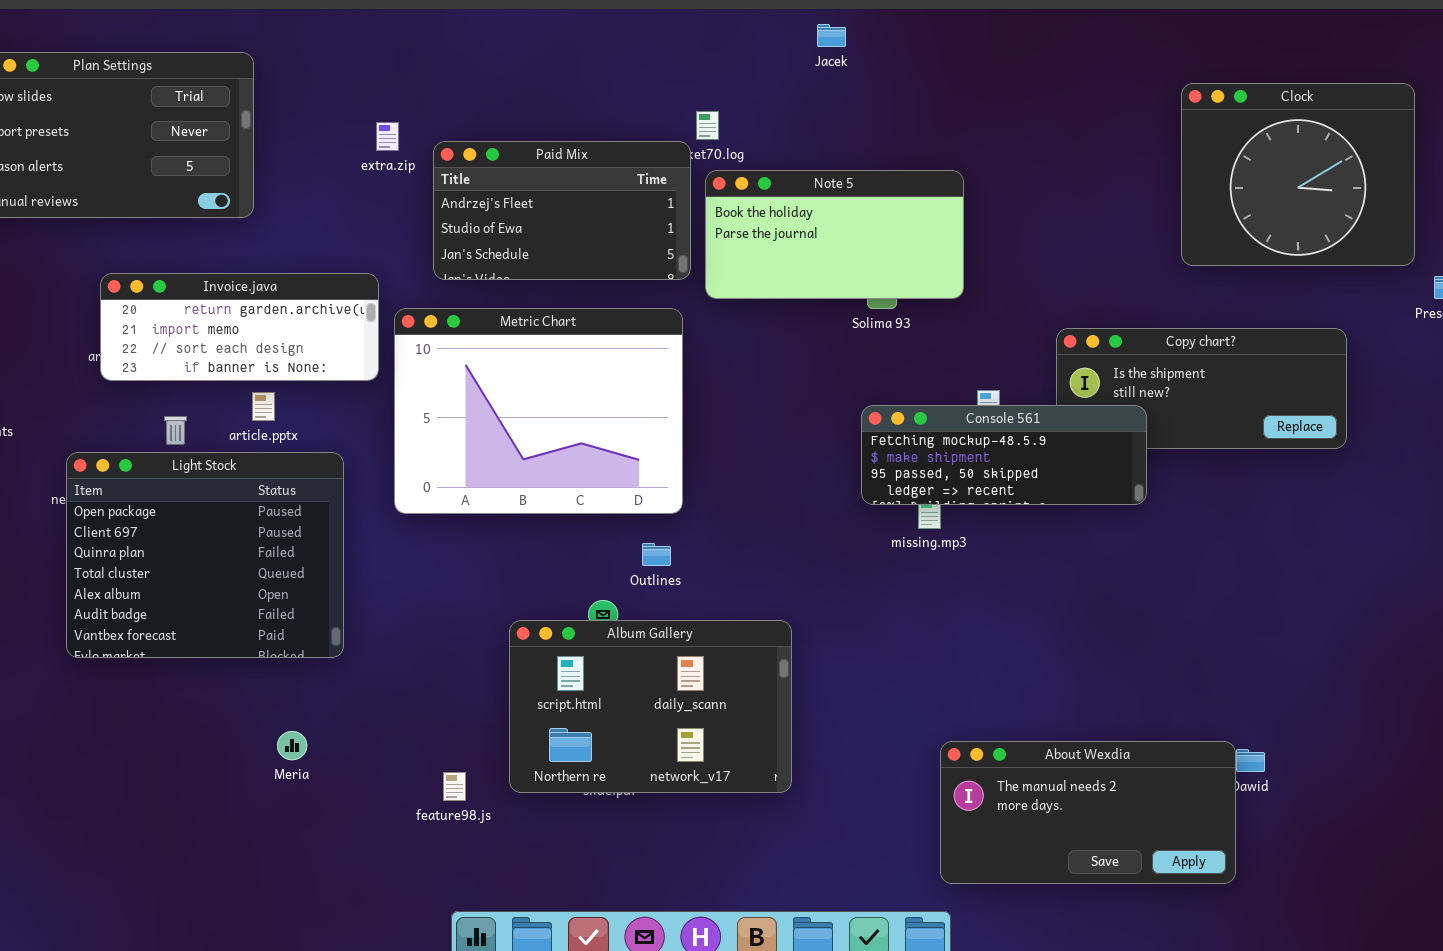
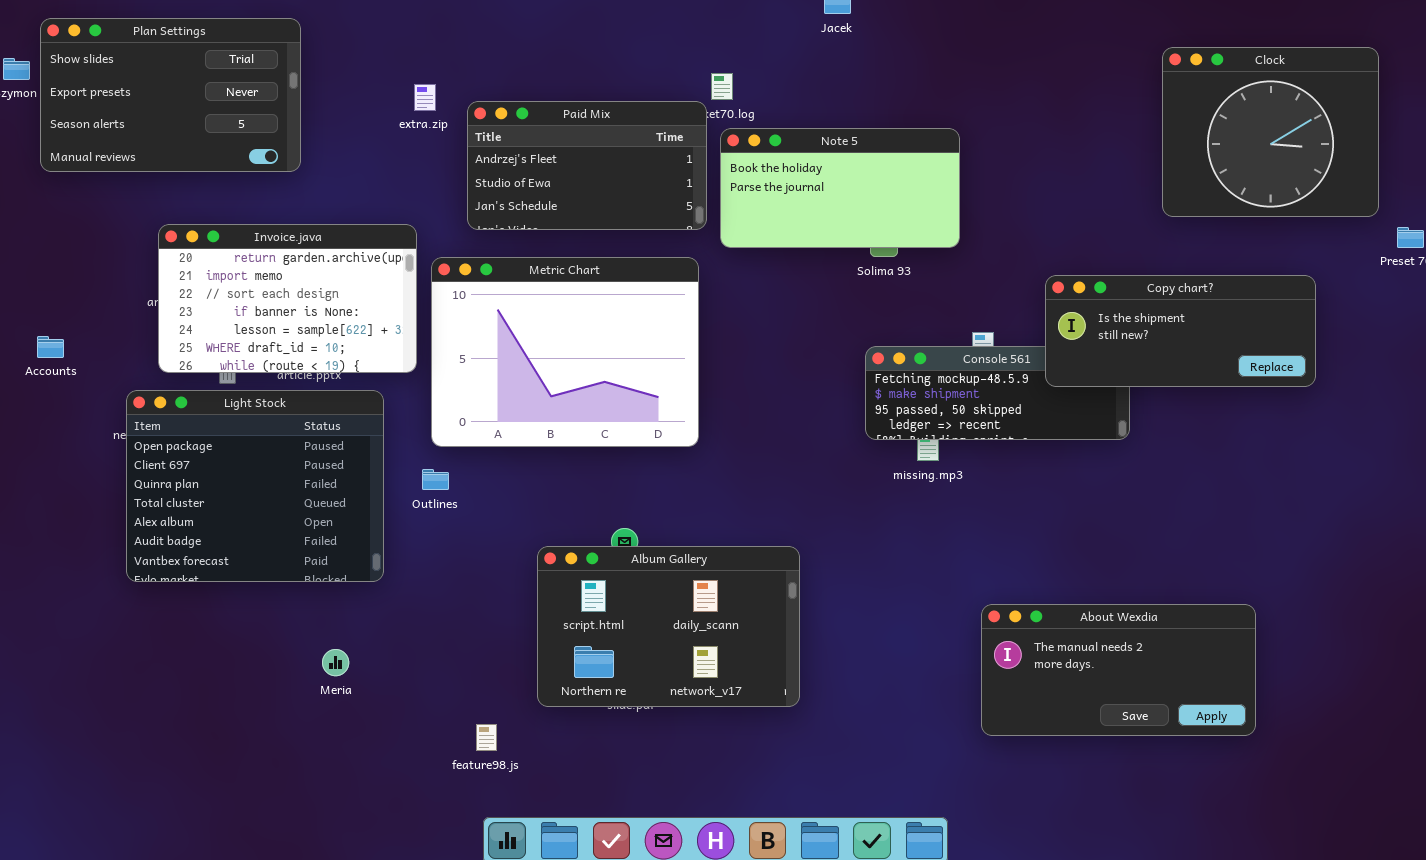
Invoice.java: [100,273,379,381] -> [158,224,417,373], resized
Copy chart?: [1056,328,1347,449] -> [1045,275,1316,387], raised
Outlines: [642,543,671,566] -> [422,469,449,490], moved
About Wexdia: [940,741,1236,884] -> [981,604,1256,736], moved
feature98.js: [443,772,466,801] -> [476,724,497,751], moved

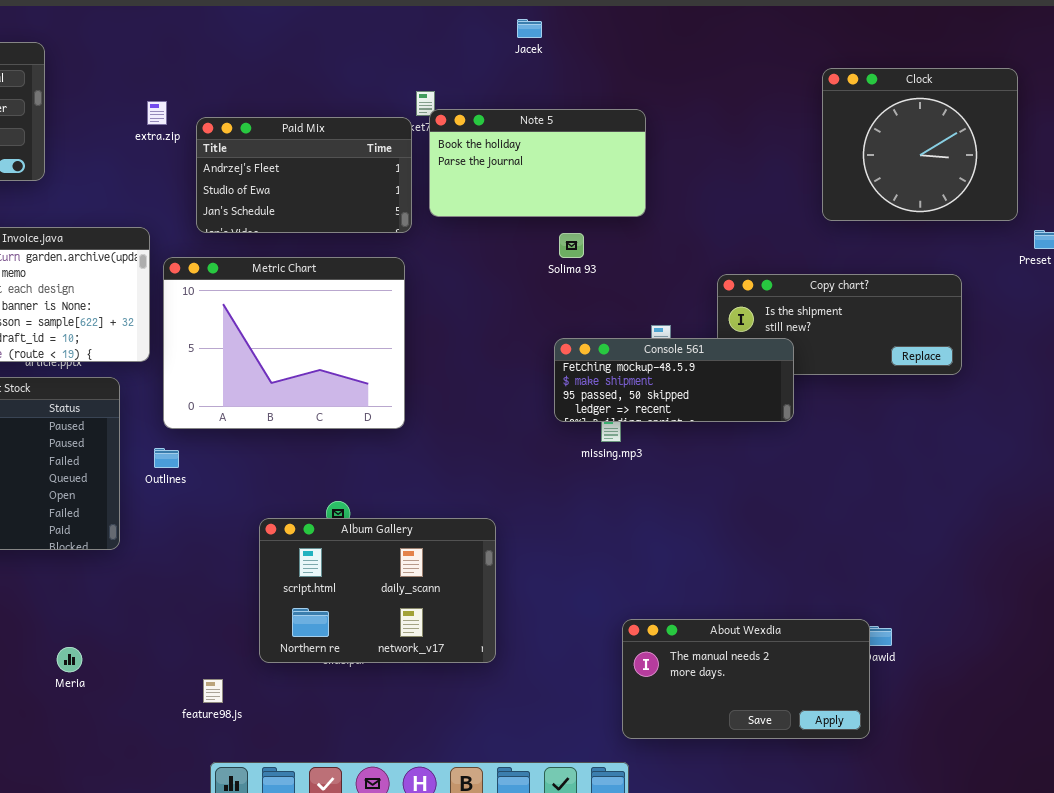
Note 5: [720,128,960,248] -> [429,109,646,217], moved
Console 561: [865,346,1130,440] -> [554,338,794,422], raised
About Wexdia: [981,604,1256,736] -> [622,619,870,739], moved
Meria: [322,649,349,676] -> [57,647,82,672], moved

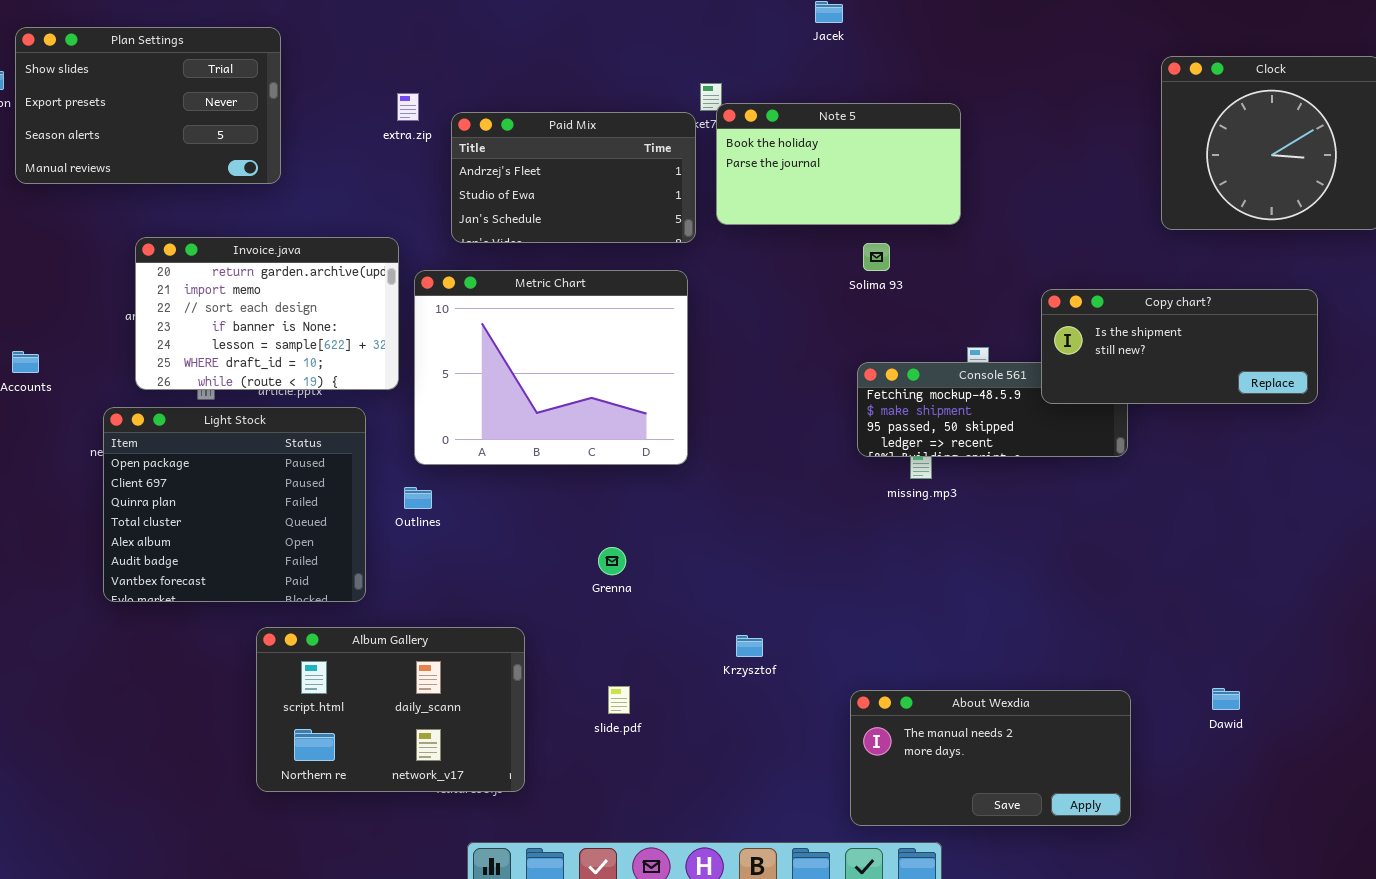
Copy chart?: [717,274,962,375] -> [1041,289,1318,404], raised
Album Gallery: [259,518,496,663] -> [256,627,525,792], moved
About Wexdia: [622,619,870,739] -> [850,690,1131,826], moved

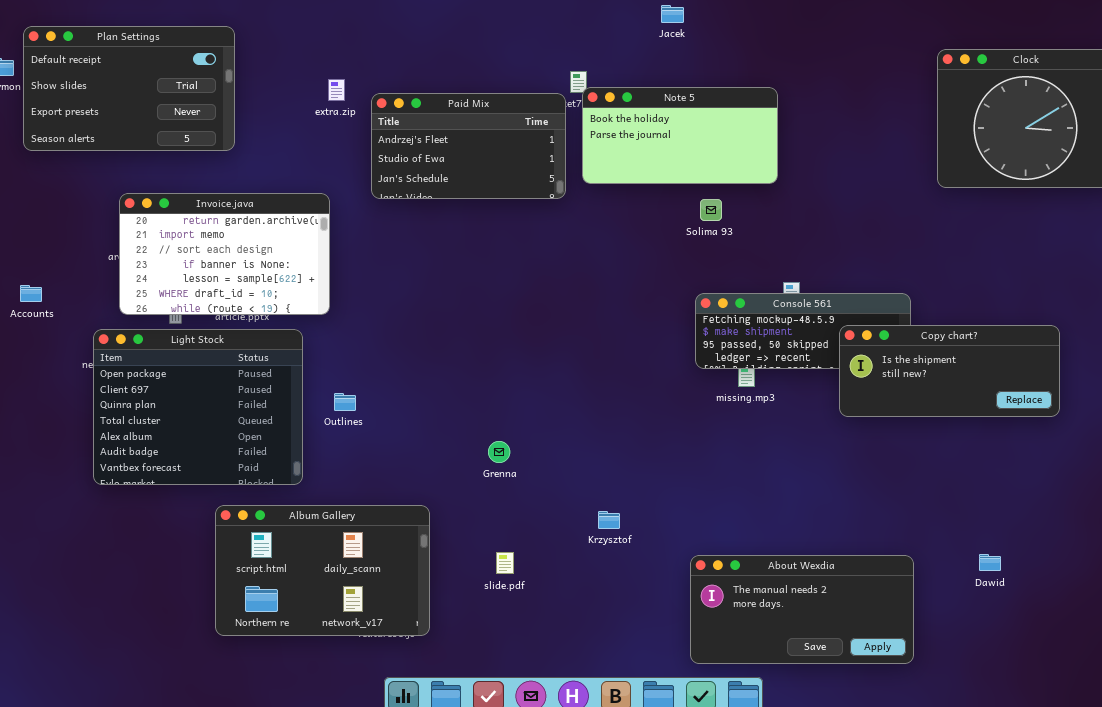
Plan Settings: [15,27,281,184] -> [23,26,235,151], scrolled up 1 row
Metric Chart: [414,270,688,465] -> none, closed
Copy chart?: [1041,289,1318,404] -> [839,325,1060,417], moved

